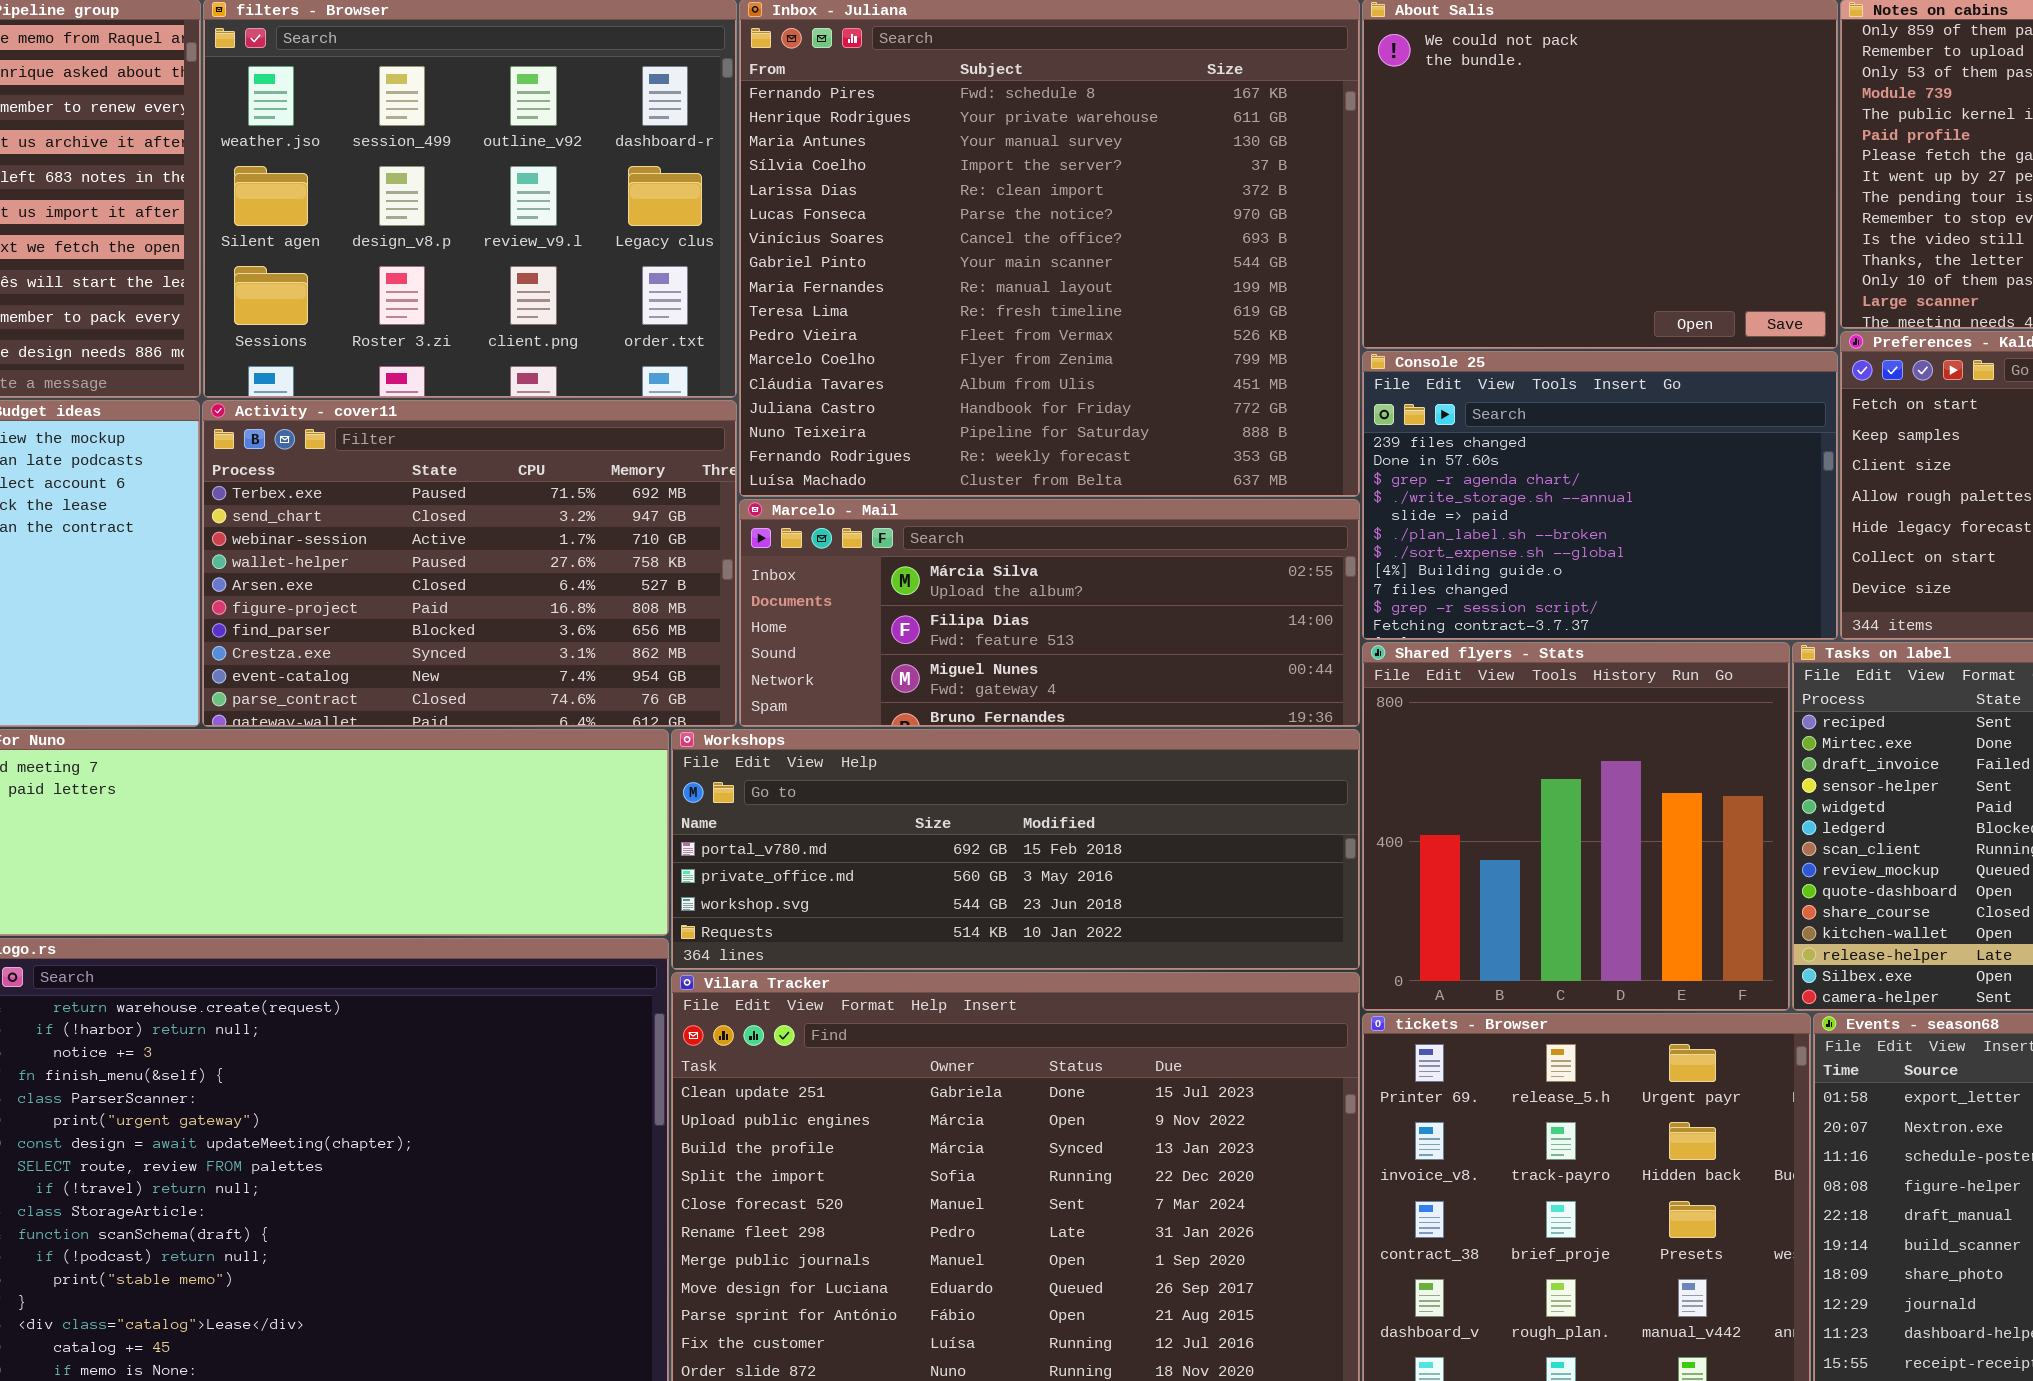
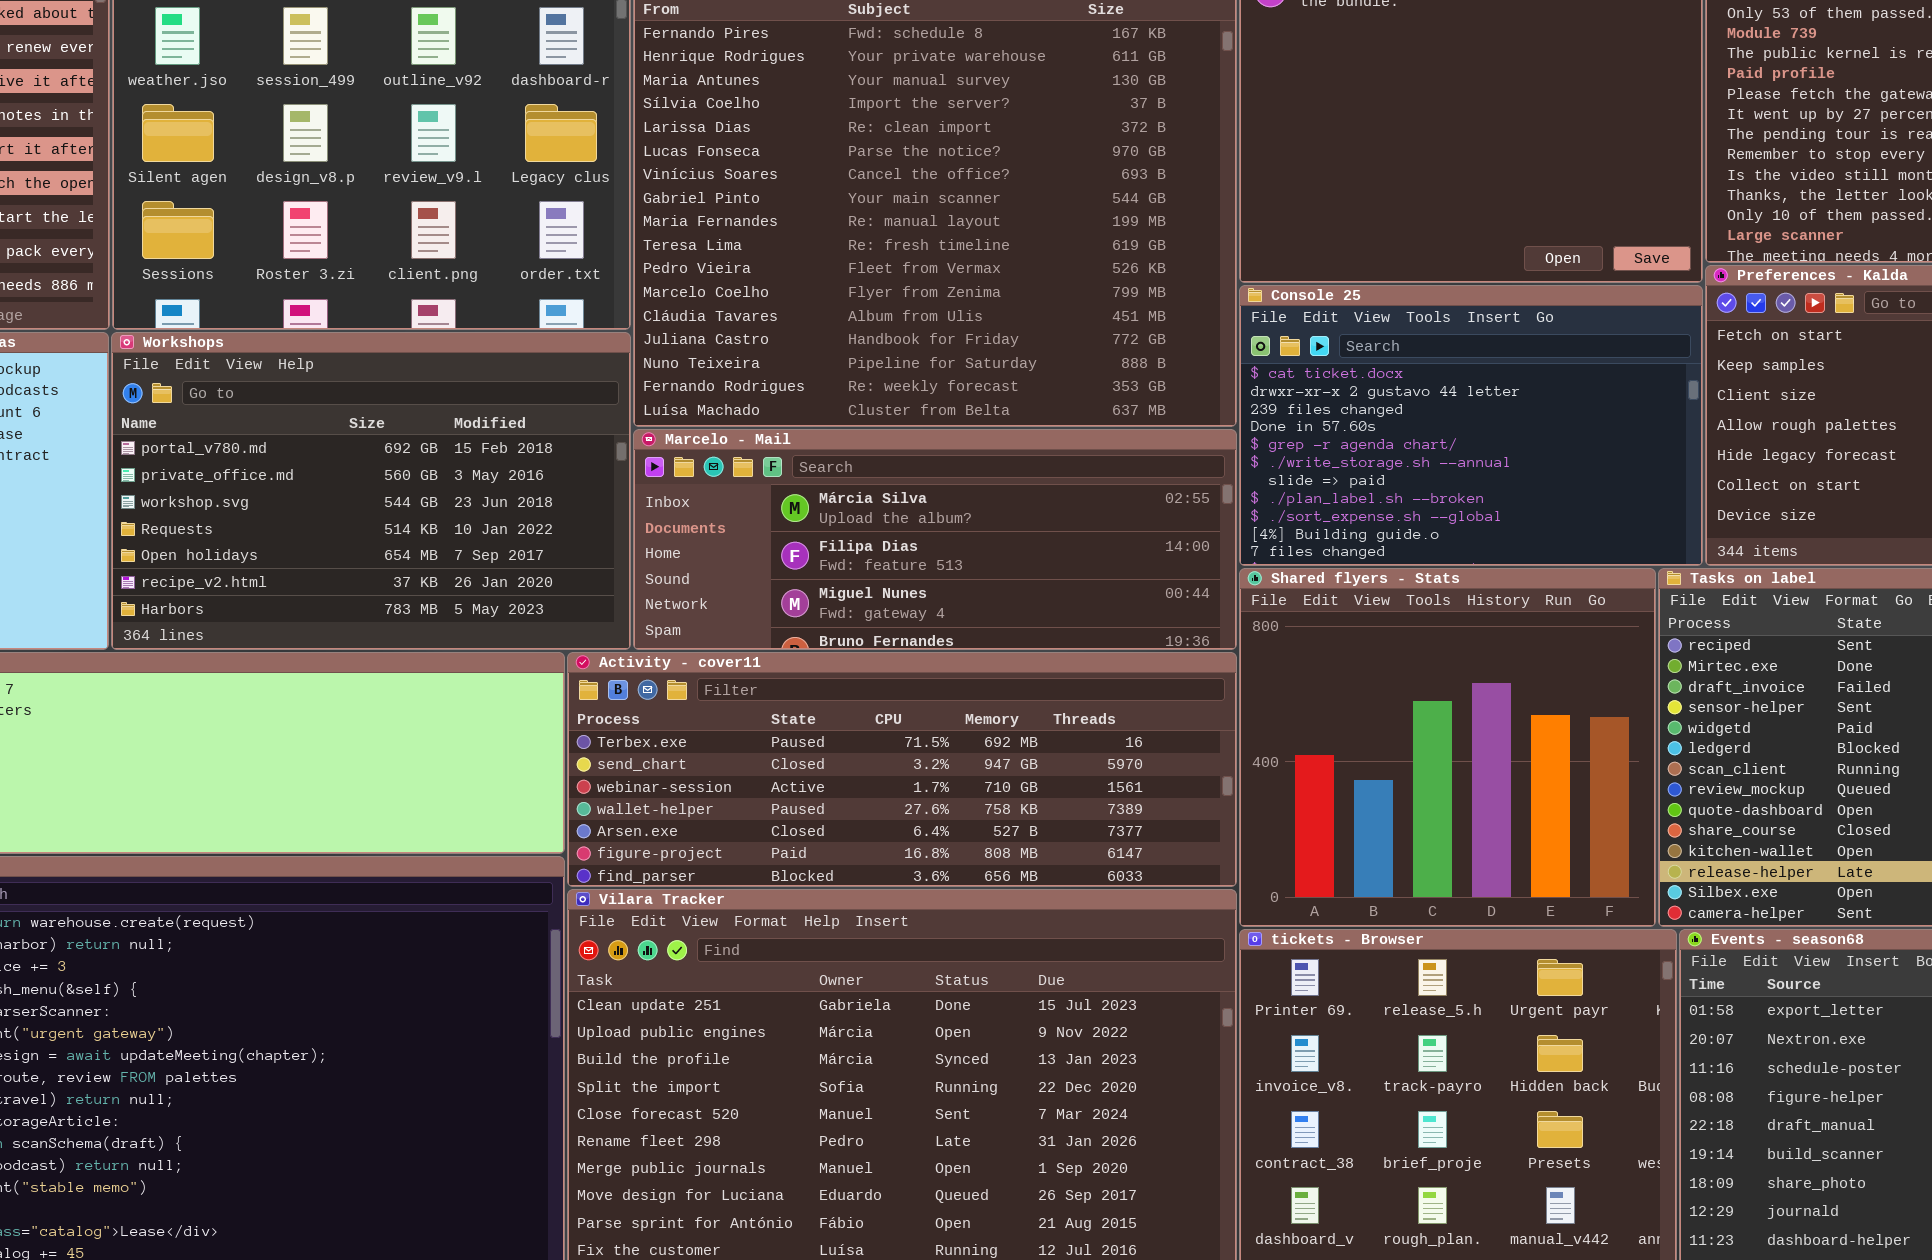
Console 25: [1362,351,1838,640] -> [1239,285,1703,566], scrolled up 2 rows
Activity - cover11: [202,400,737,727] -> [567,652,1237,887], moved, resized
Workshops: [671,729,1360,970] -> [111,332,631,650], moved, resized

